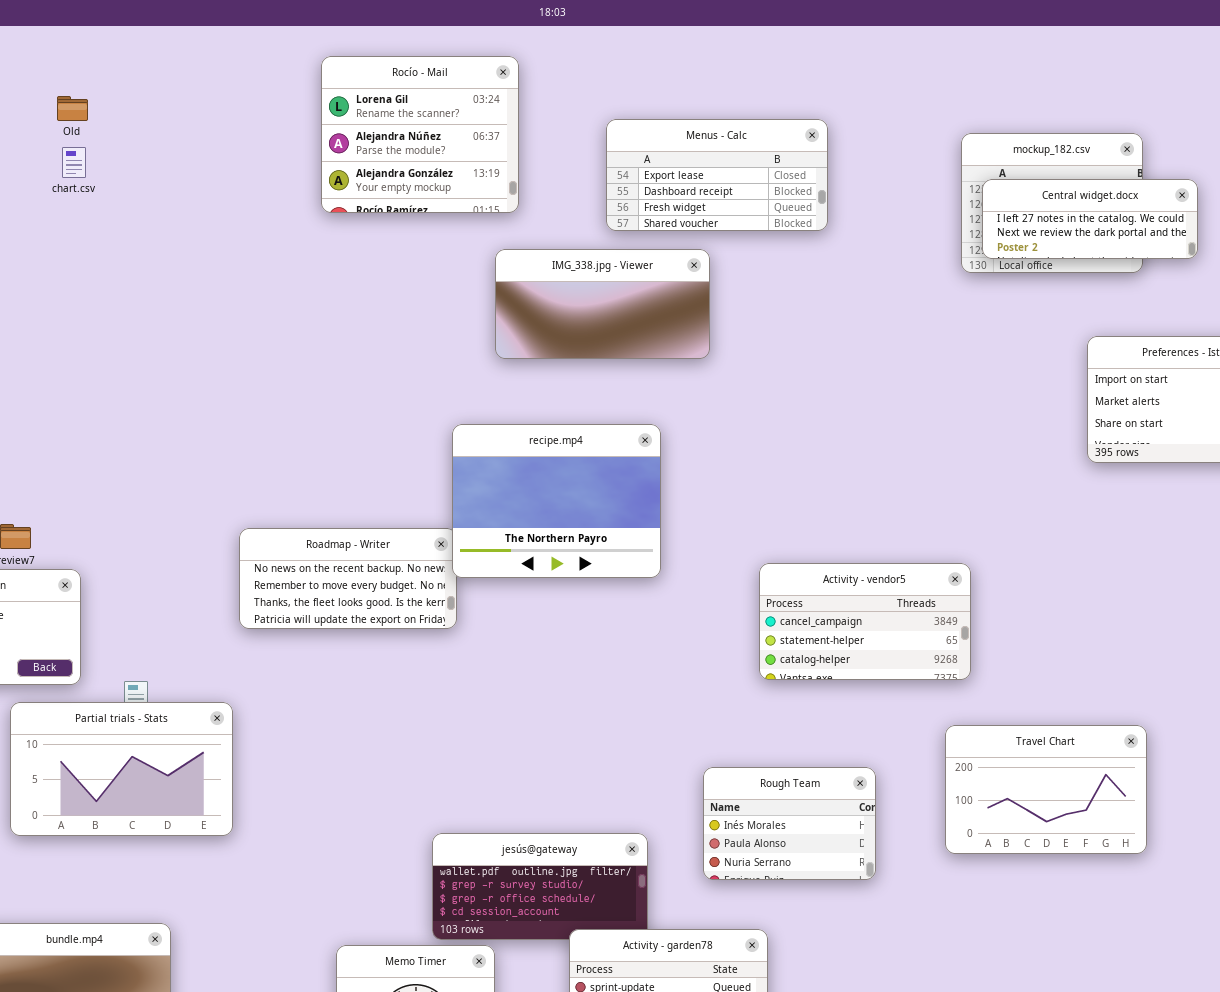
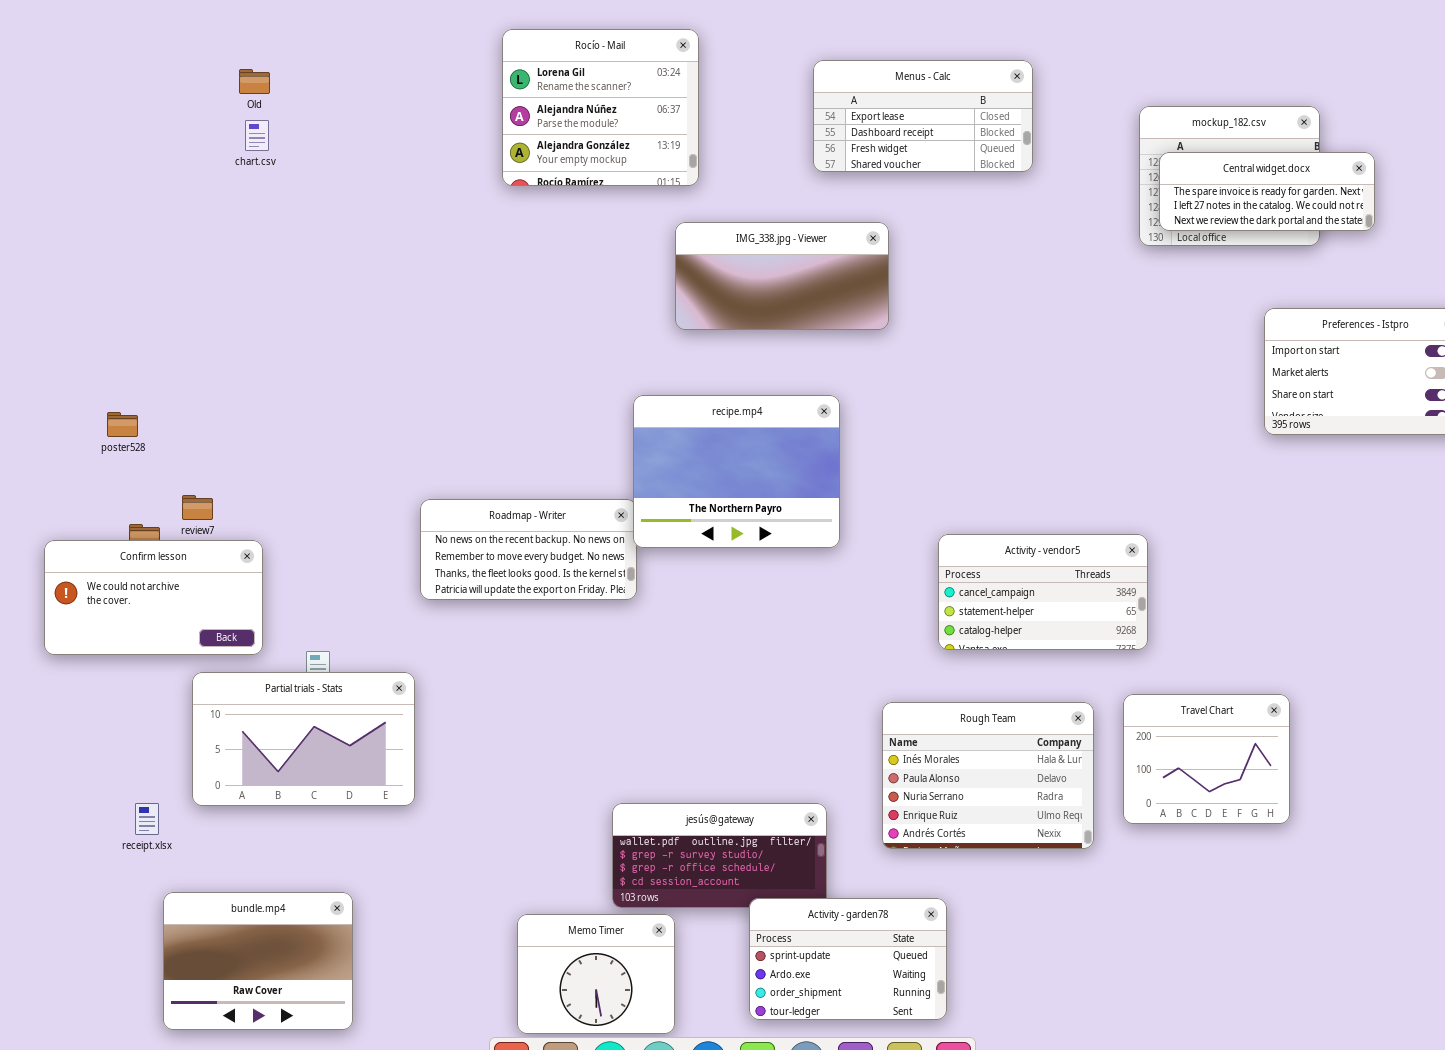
Menus - Calc: [606,119,828,231] -> [813,60,1033,172], moved
Central widget.docx: [982,179,1198,259] -> [1159,152,1375,231], scrolled up 1 row
Travel Chart: [945,725,1147,854] -> [1123,694,1290,824], resized
Rough Team: [703,767,876,880] -> [882,702,1094,849], resized

